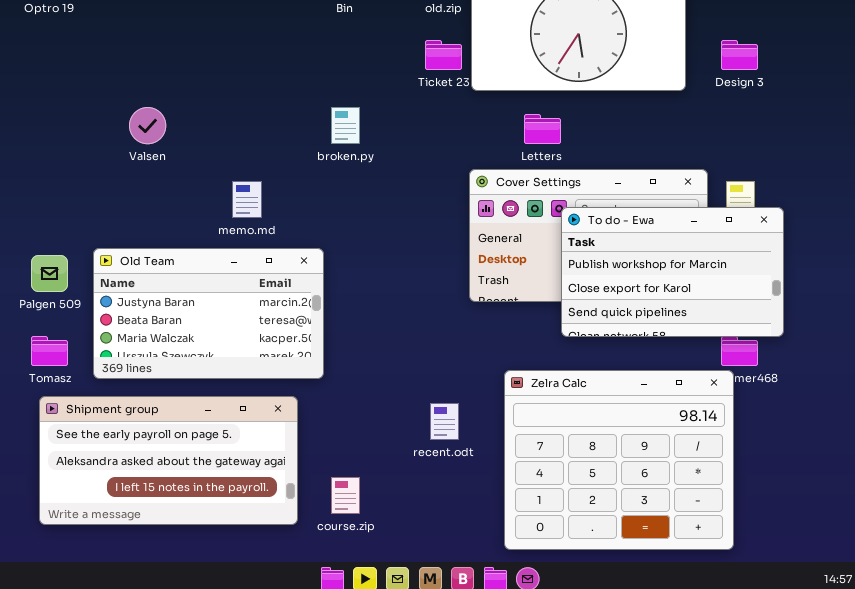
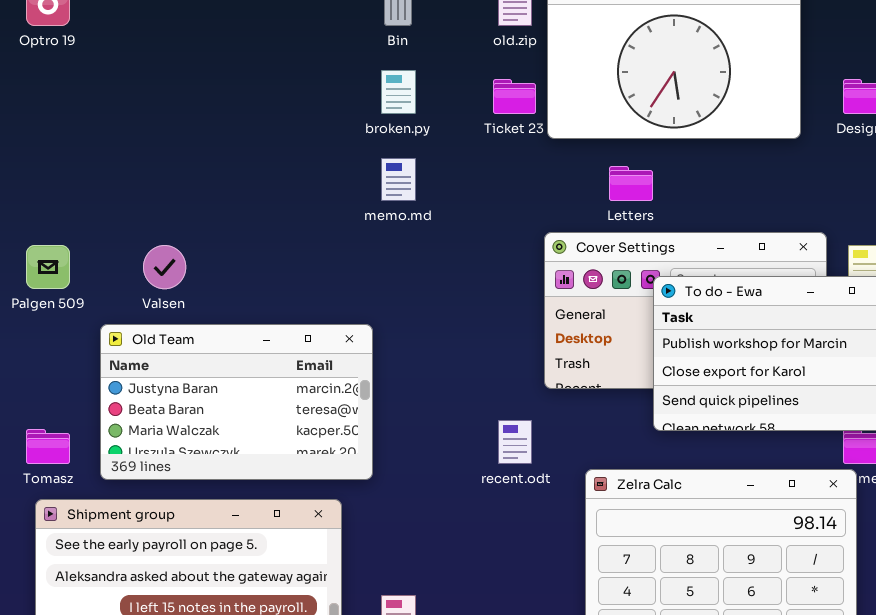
Valsen: [129,107,166,144] -> [143,245,186,289], moved
broken.py: [331,107,360,144] -> [381,70,416,114], moved
memo.md: [232,181,262,218] -> [381,158,416,201], moved
Palgen 509: [31,255,68,292] -> [26,245,70,289], moved
recent.odt: [430,403,459,440] -> [498,420,532,464], moved

